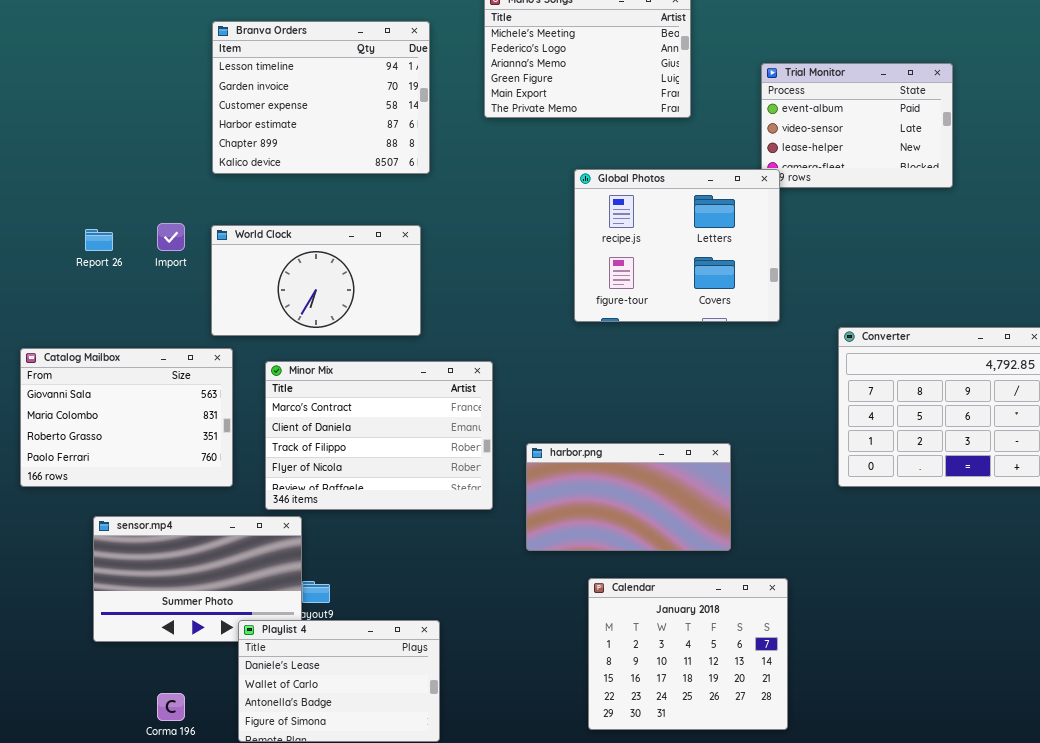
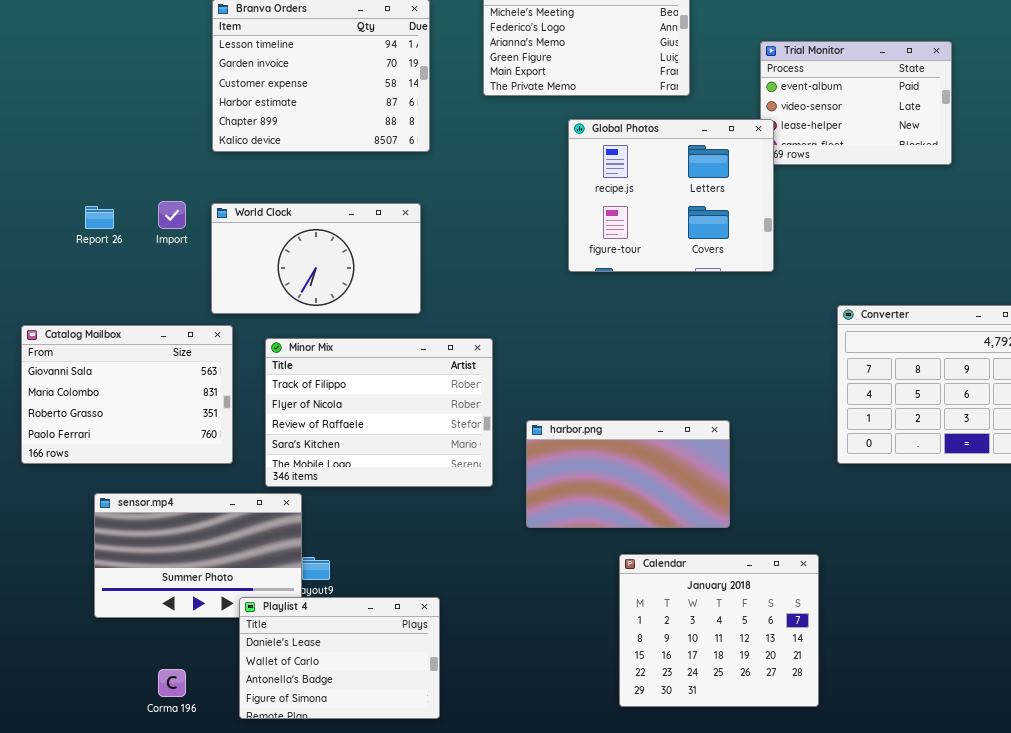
Global Photos: [574,169,780,322] -> [568,119,774,272], moved
Minor Mix: [265,361,493,510] -> [265,338,493,487], scrolled down 2 rows
Calendar: [588,578,788,730] -> [619,554,819,707], moved

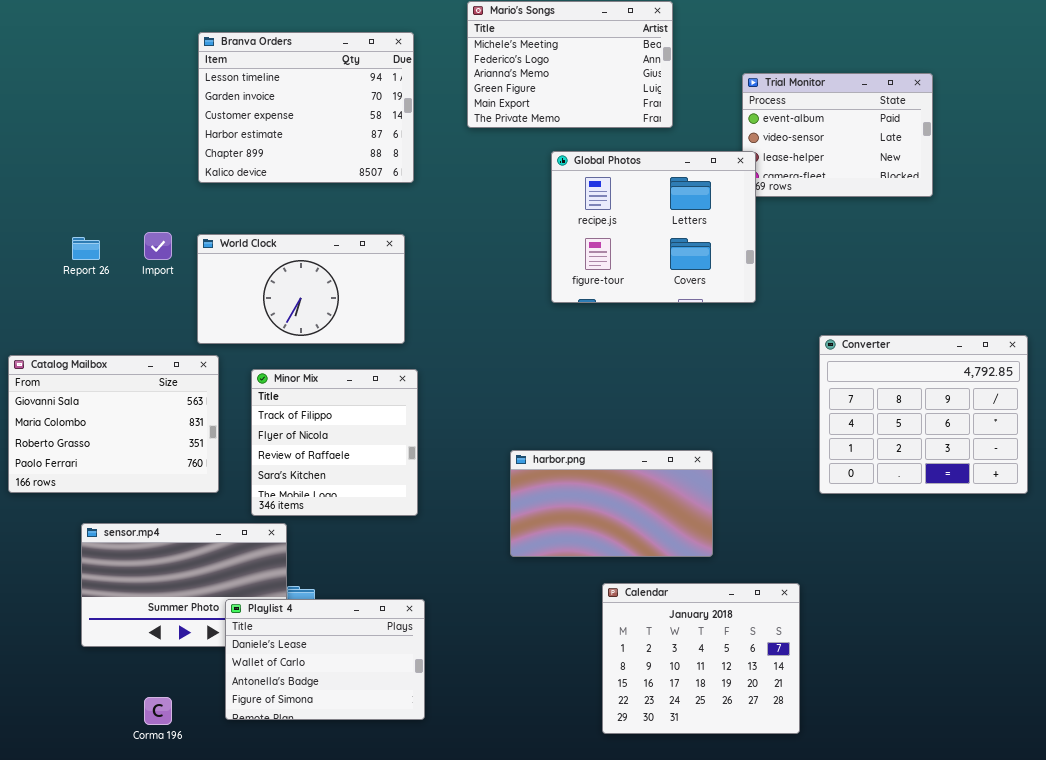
Minor Mix: [265,338,493,487] -> [251,369,418,516], resized
Playlist 4: [239,597,440,719] -> [225,599,425,720], moved

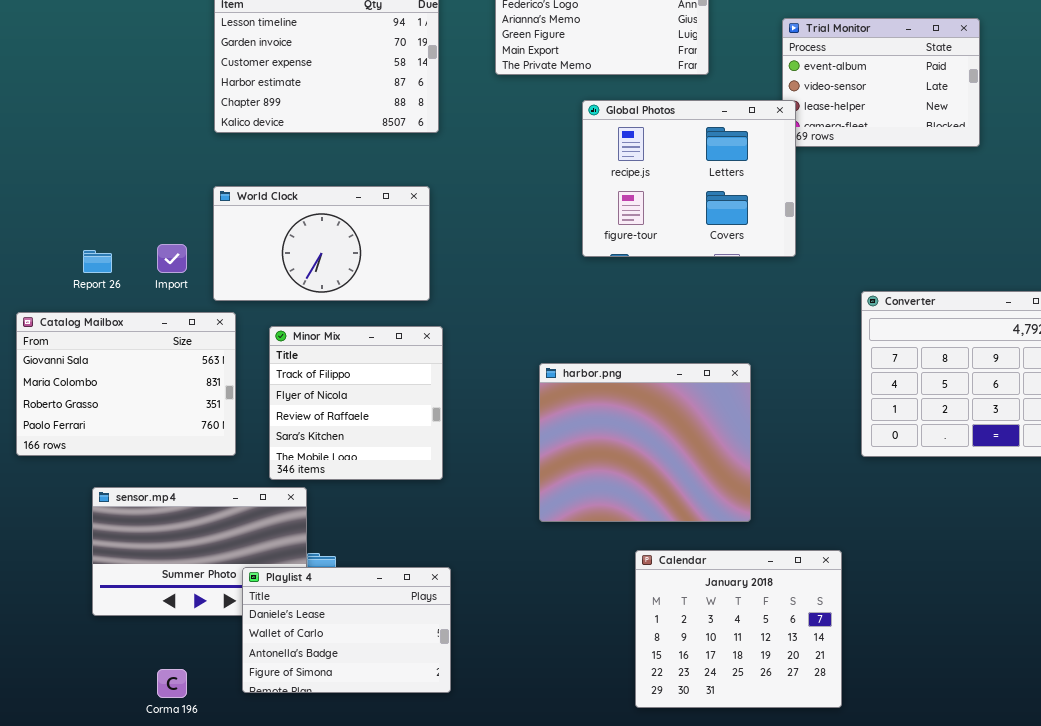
Import: [144,232,172,260] -> [157,244,187,273], moved
Report 26: [72,237,100,260] -> [83,250,112,273], moved
harbor.png: [510,450,713,557] -> [539,363,751,522], resized

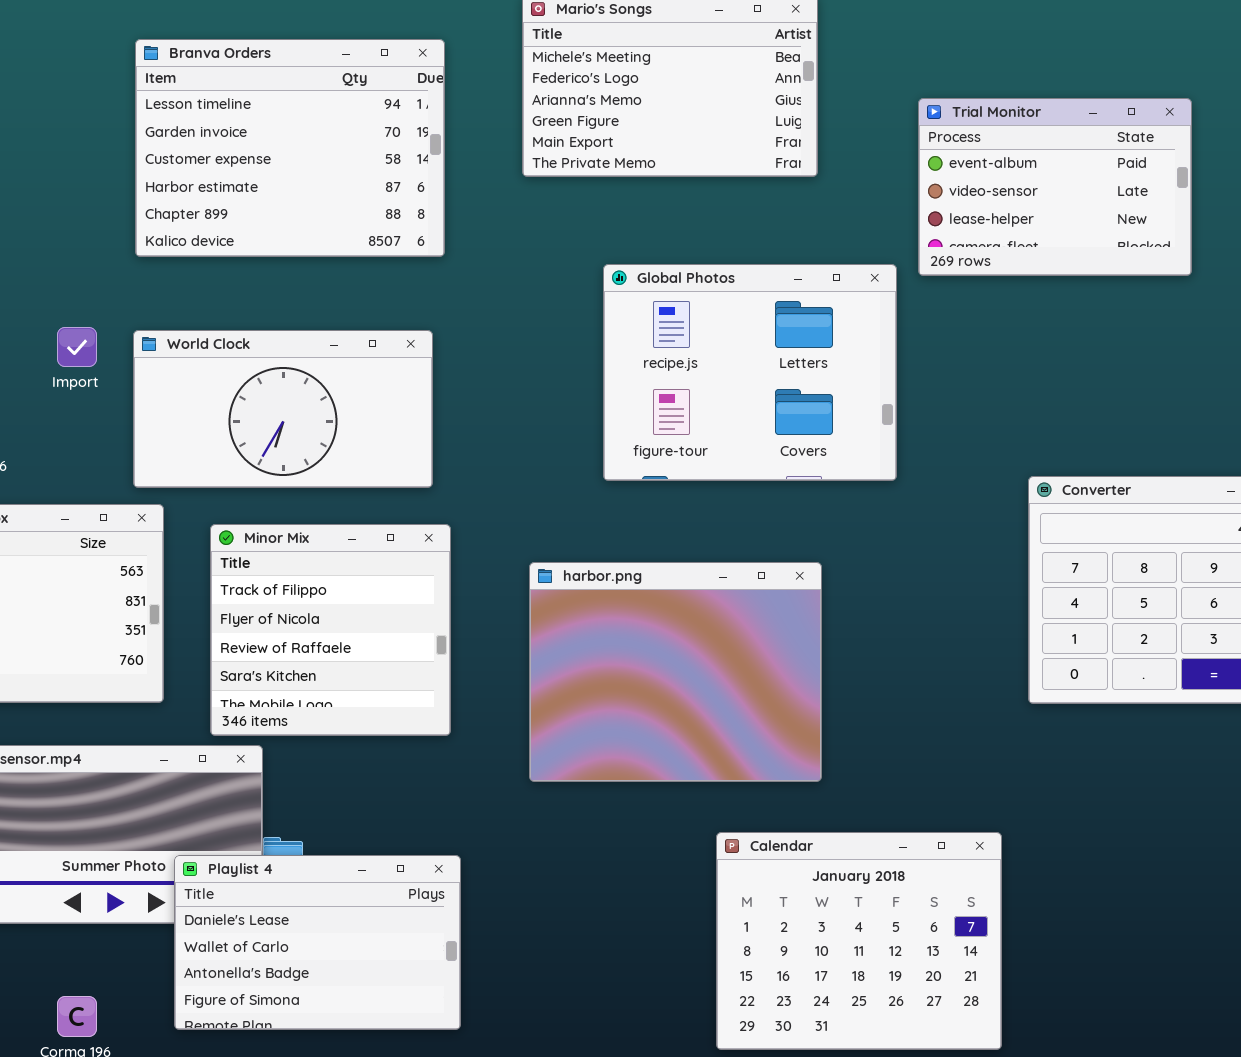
Global Photos: [582,100,796,257] -> [603,264,897,481], moved
Import: [157,244,187,273] -> [57,327,97,367], moved
harbor.png: [539,363,751,522] -> [529,562,822,782], moved

